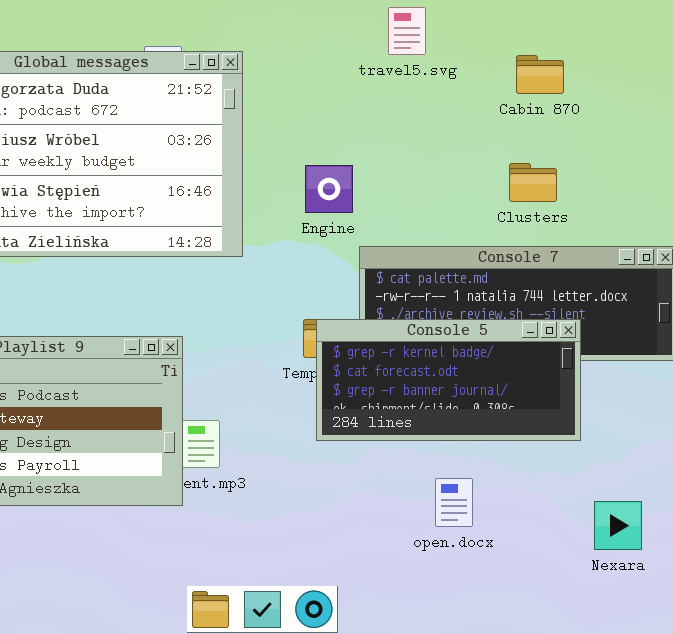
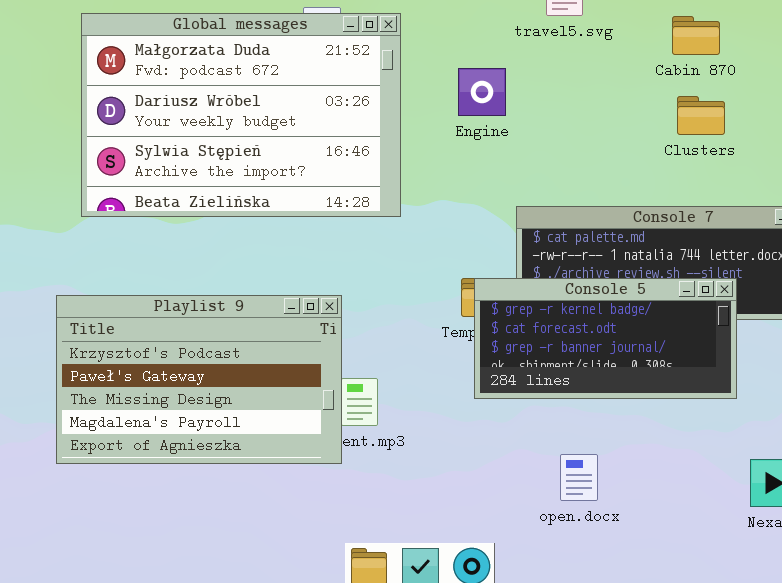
Clusters: [509,163,557,202] -> [677,96,725,135], moved
Engine: [305,165,353,213] -> [458,68,506,116], moved
open.docx: [435,478,473,527] -> [560,454,598,501], moved

